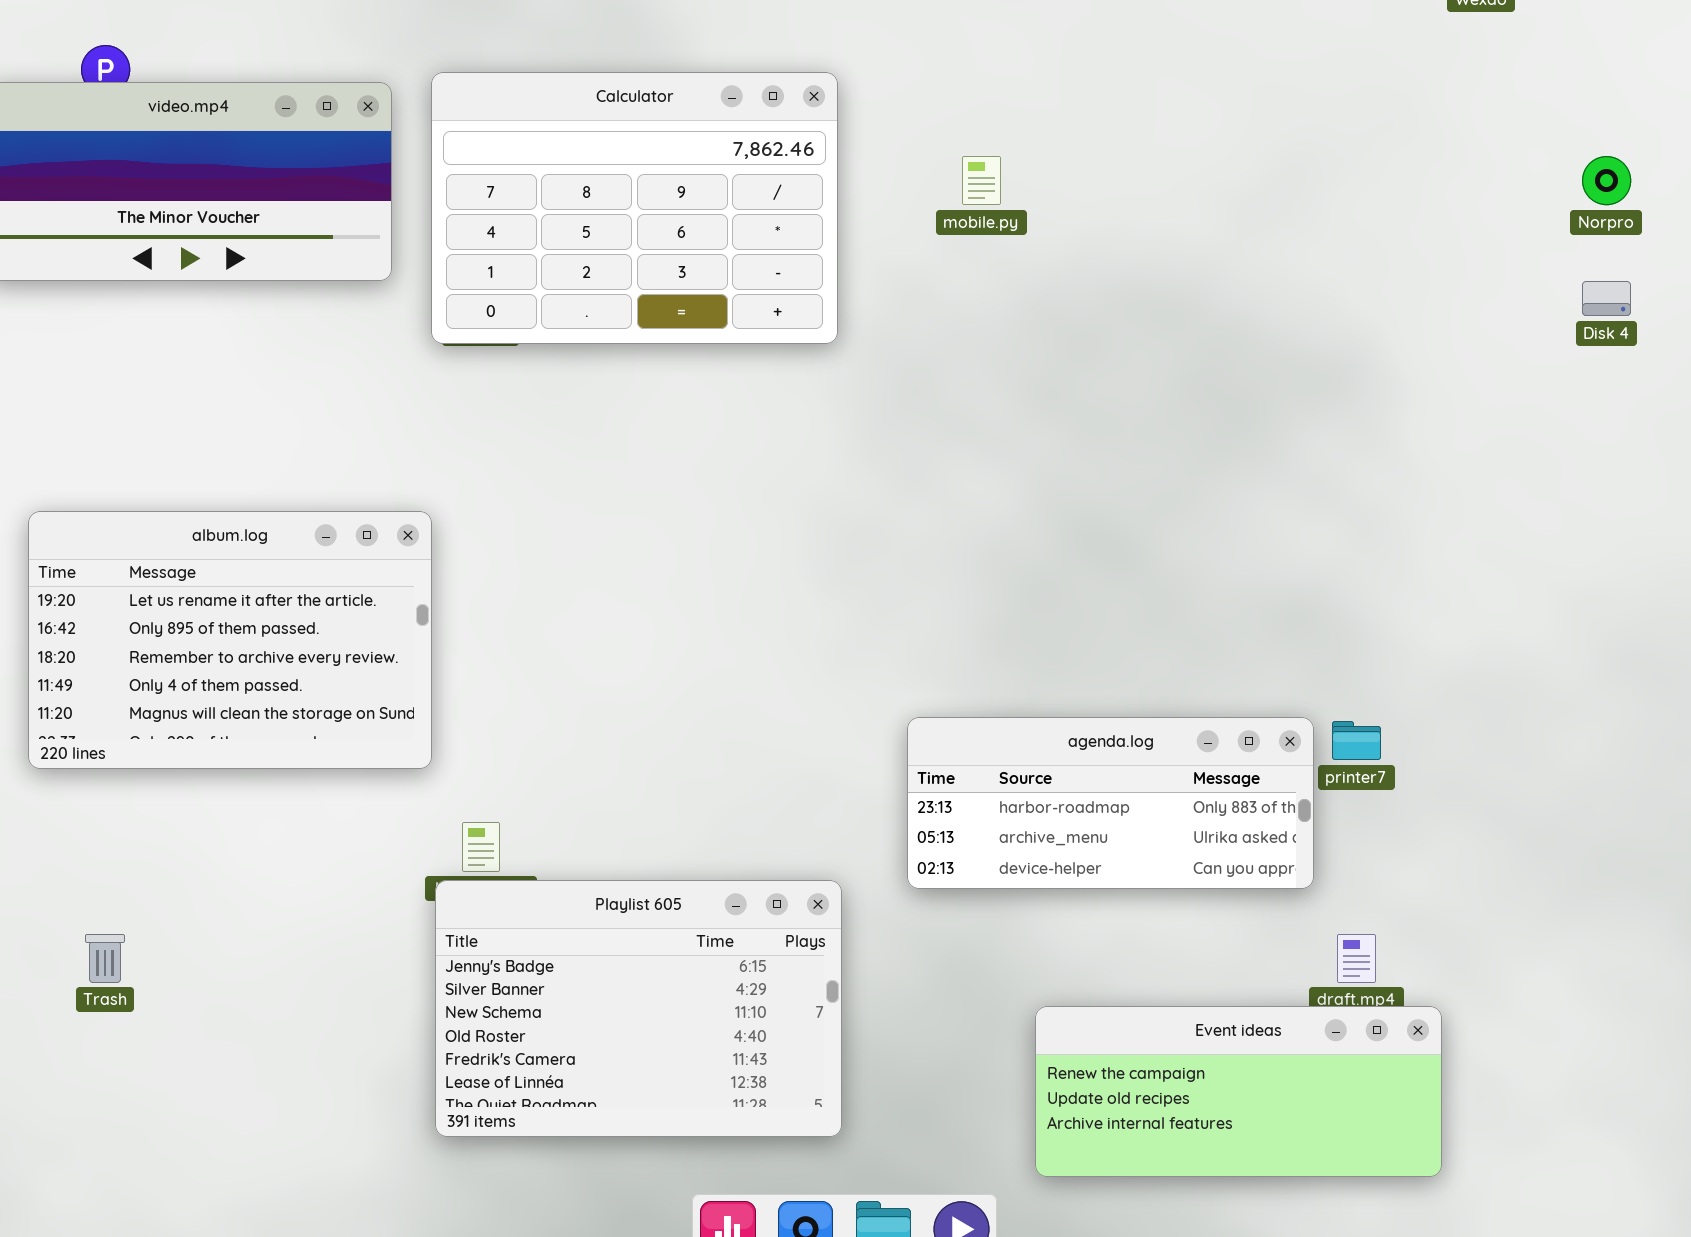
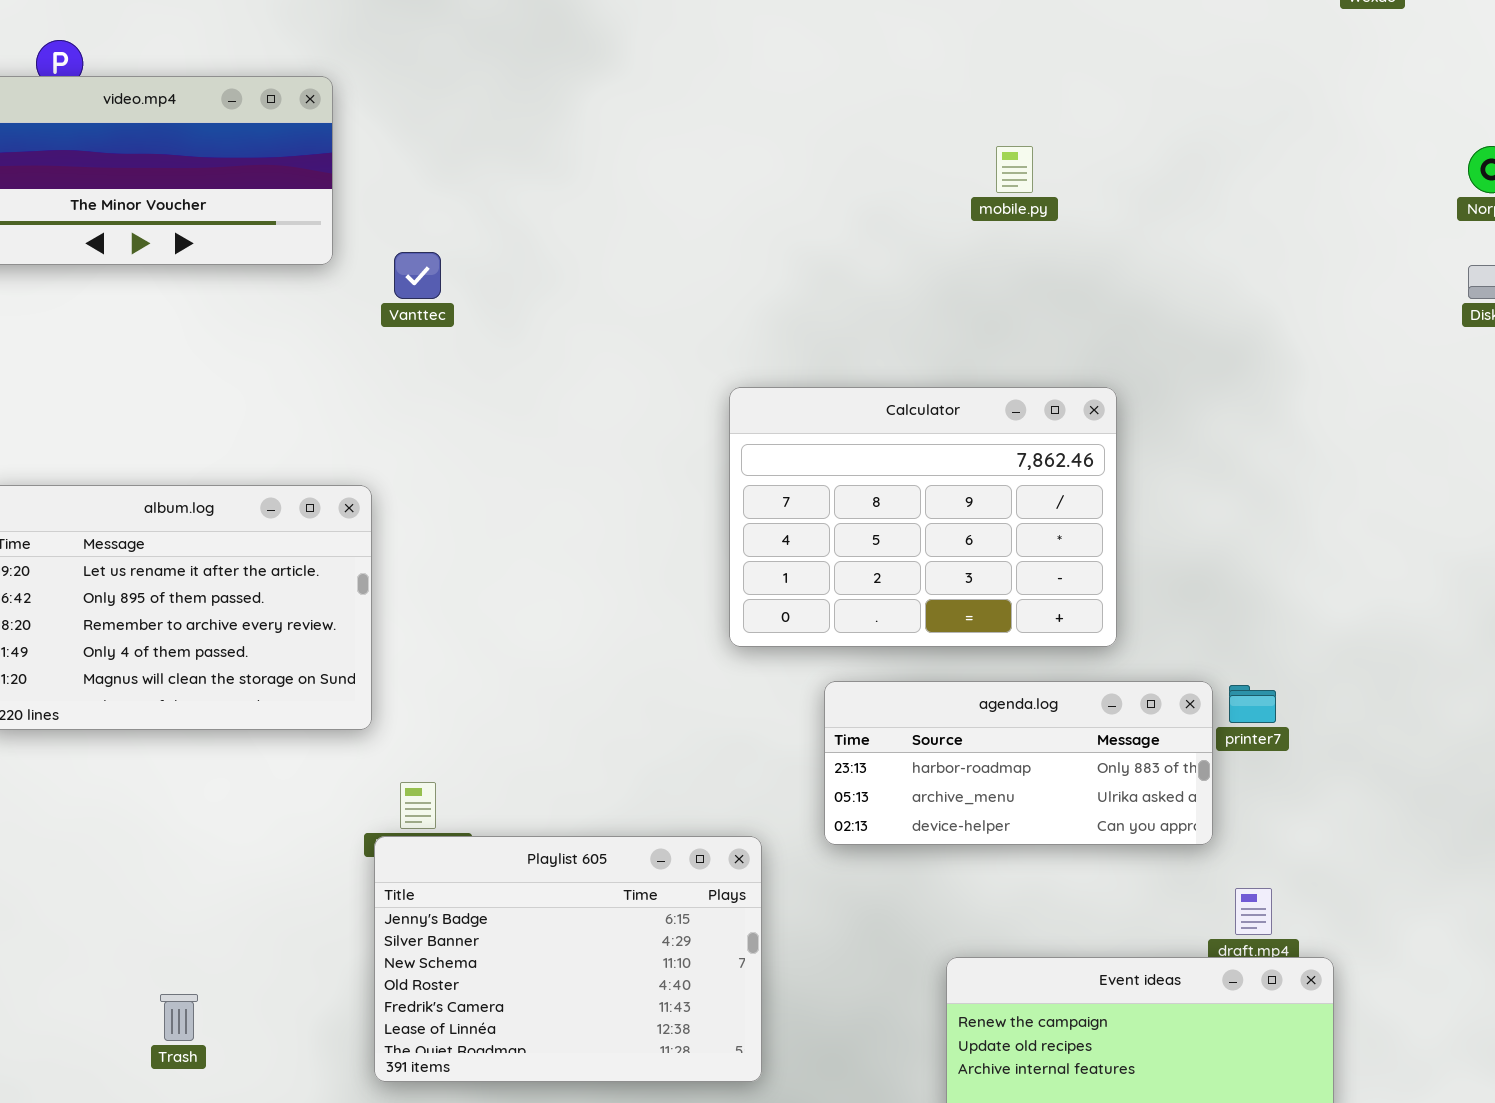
Calculator: [431,72,838,344] -> [729,387,1117,647], moved
mobile.py: [962,156,1001,205] -> [996,146,1033,193], moved
Trash: [85,934,125,983] -> [160,994,198,1041], moved

